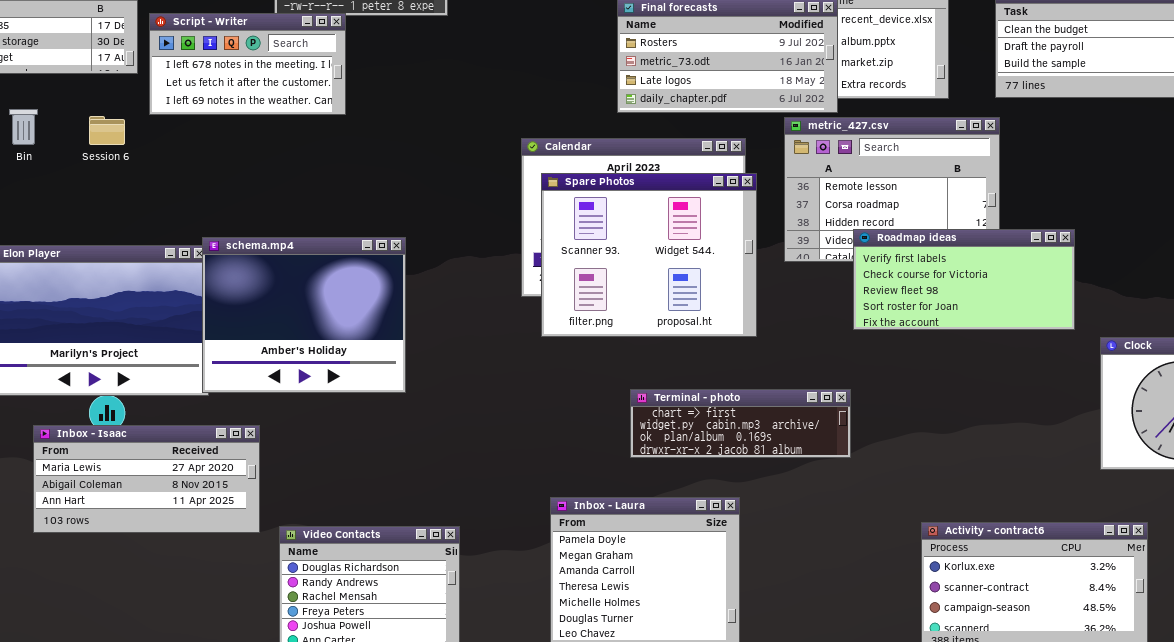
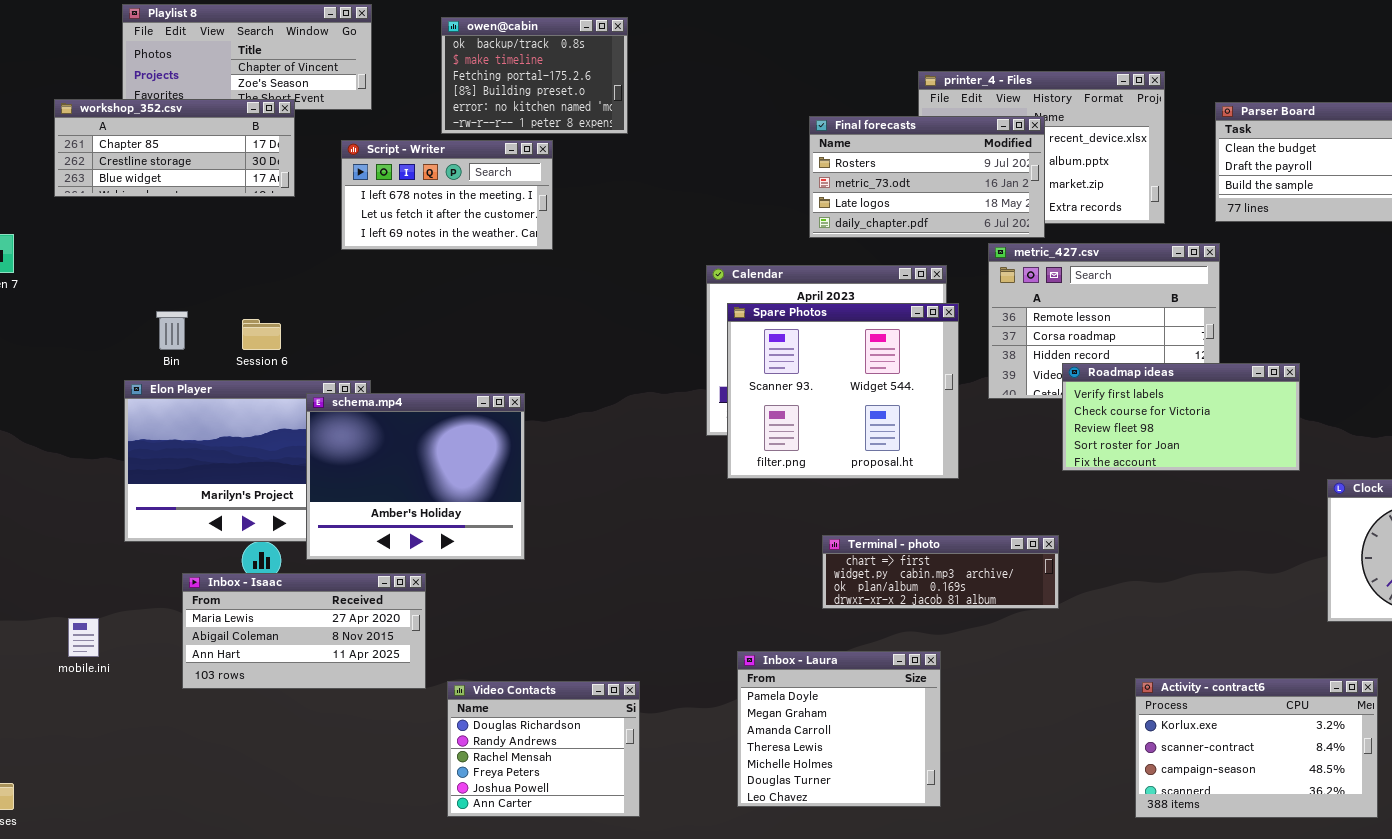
Script - Writer: [149,13,346,115] -> [341,140,553,250], moved
Bin: [9,109,38,145] -> [156,311,188,350], moved
Session 6: [89,116,125,145] -> [242,319,281,350], moved
schema.mp4: [202,237,406,393] -> [306,393,525,560], moved

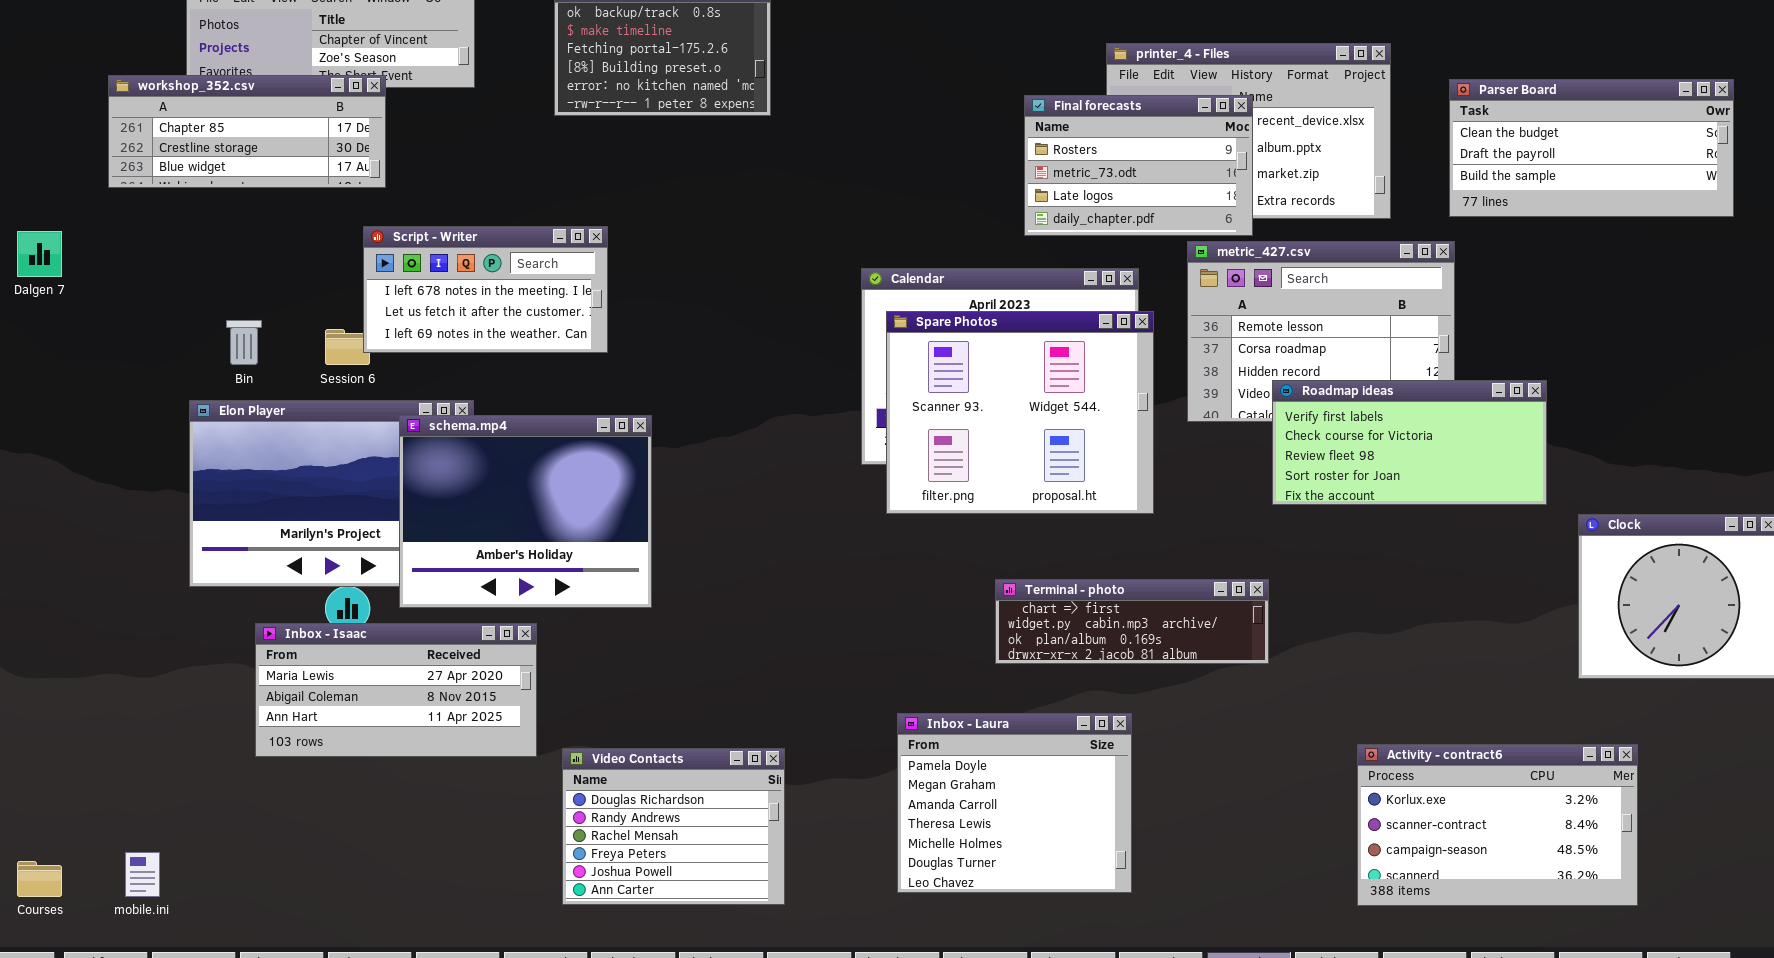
Final forecasts: [809,116,1045,238] -> [1024,95,1253,236], resized
Script - Writer: [341,140,553,250] -> [363,226,608,353], moved
mobile.ini: [68,618,99,657] -> [125,852,160,897], moved

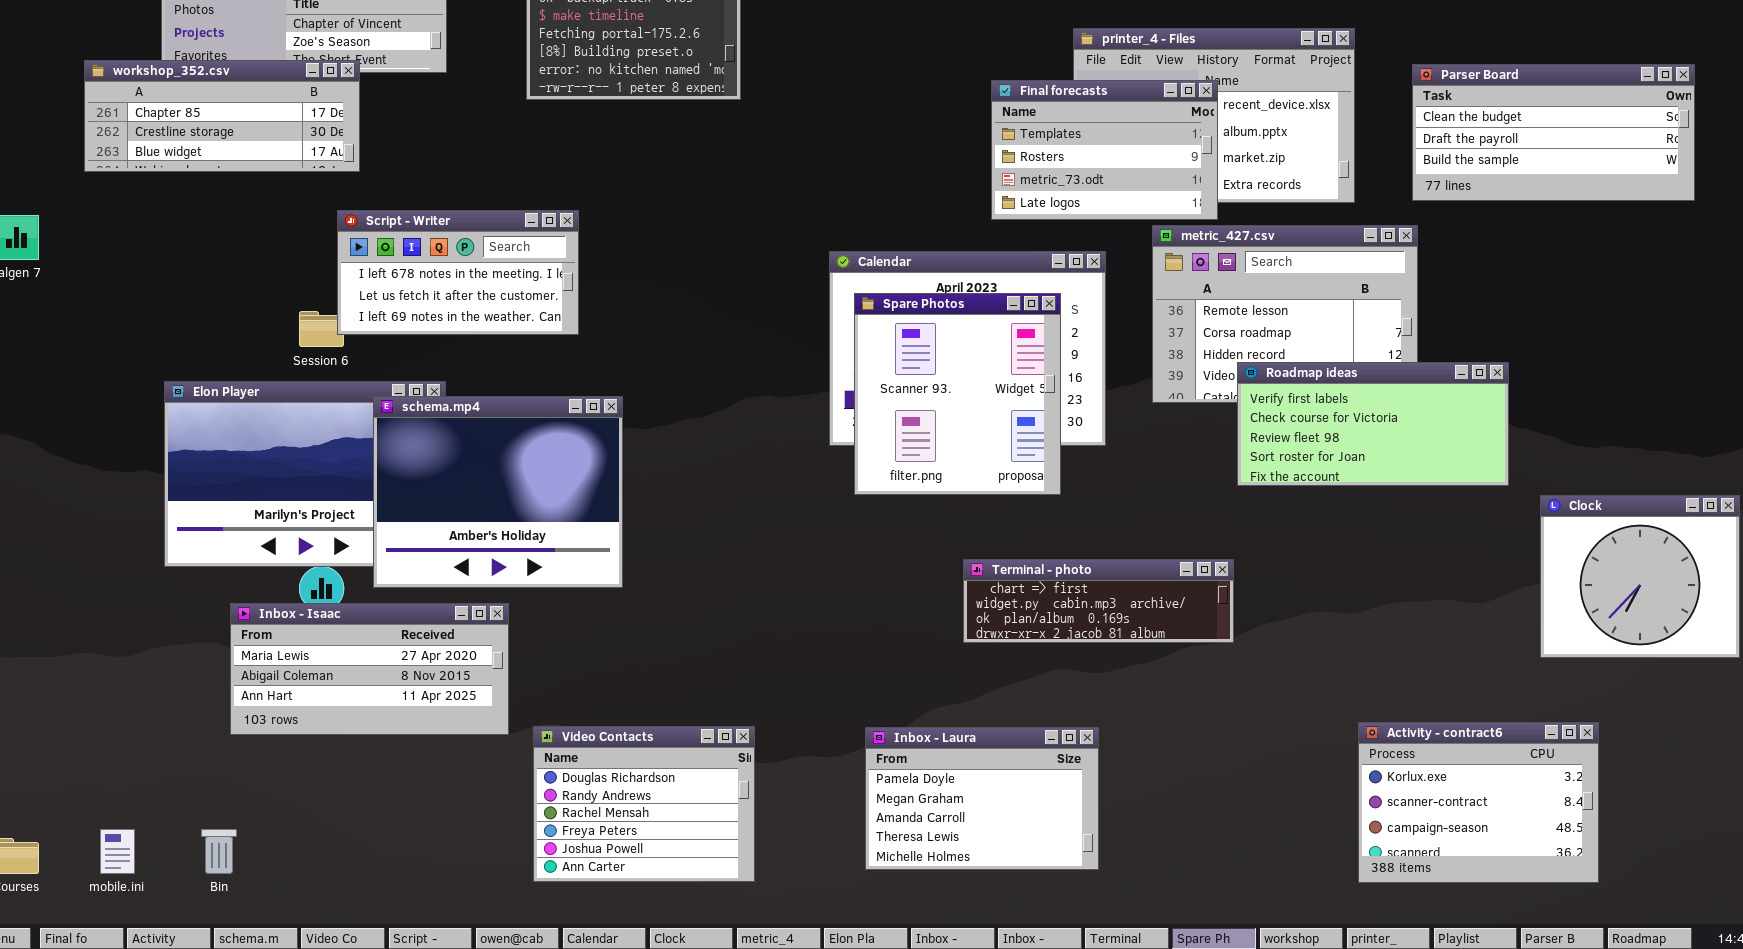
Final forecasts: [1024,95,1253,236] -> [991,80,1218,220], scrolled up 1 row
Spare Photos: [886,311,1154,514] -> [854,293,1061,495], resized
Bin: [226,320,262,365] -> [201,829,237,874], moved
Inbox - Laura: [897,713,1132,893] -> [865,727,1099,870], resized
Activity - contract6: [1357,744,1638,906] -> [1358,722,1599,883], resized

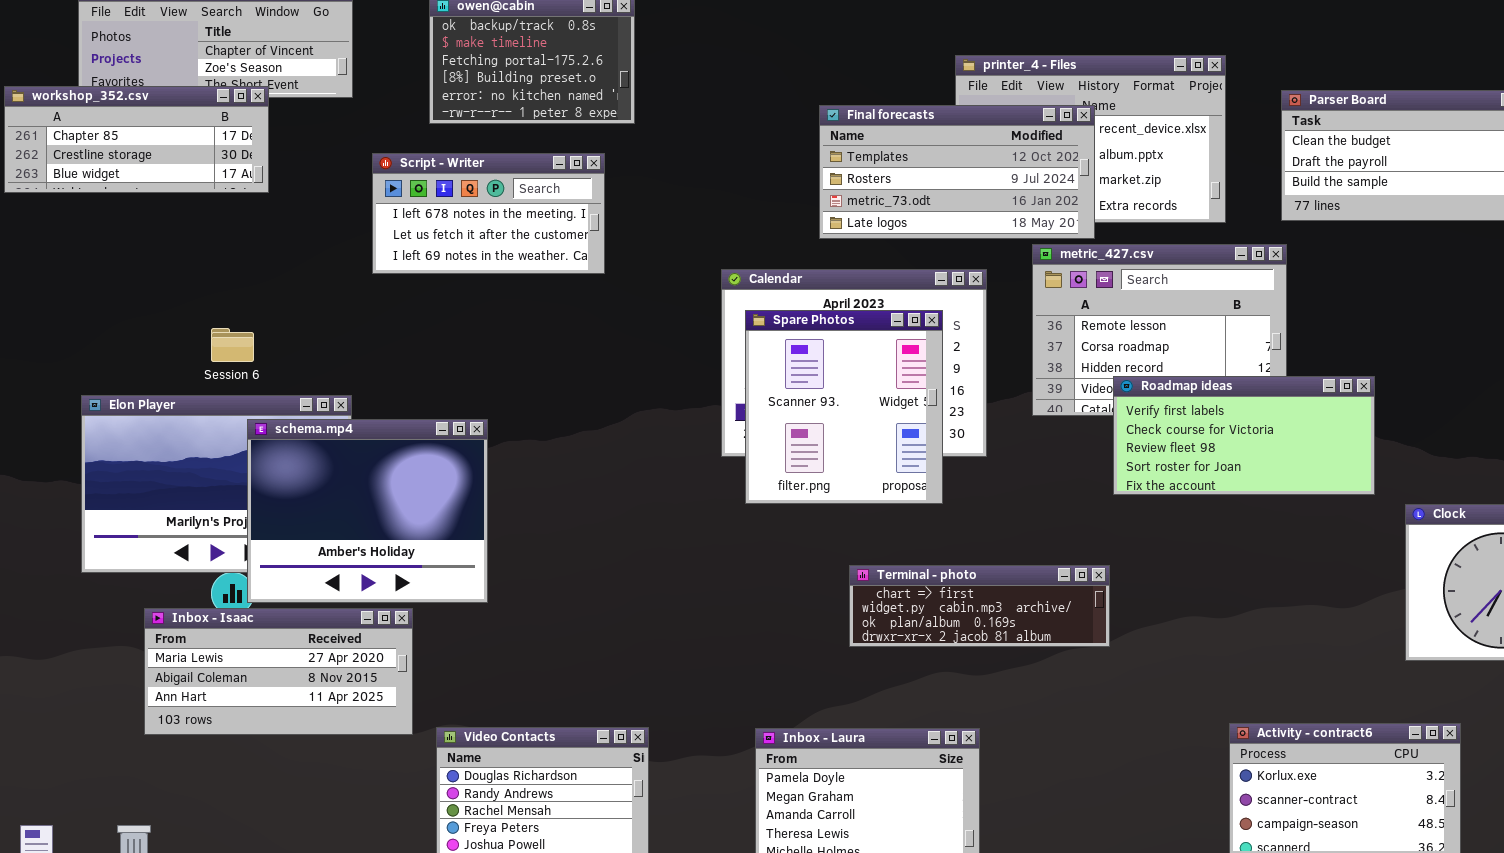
Final forecasts: [991,80,1218,220] -> [819,105,1095,239], resized
Script - Writer: [337,210,579,335] -> [372,153,605,274], moved
schema.mp4: [373,396,623,588] -> [247,419,488,603], moved

